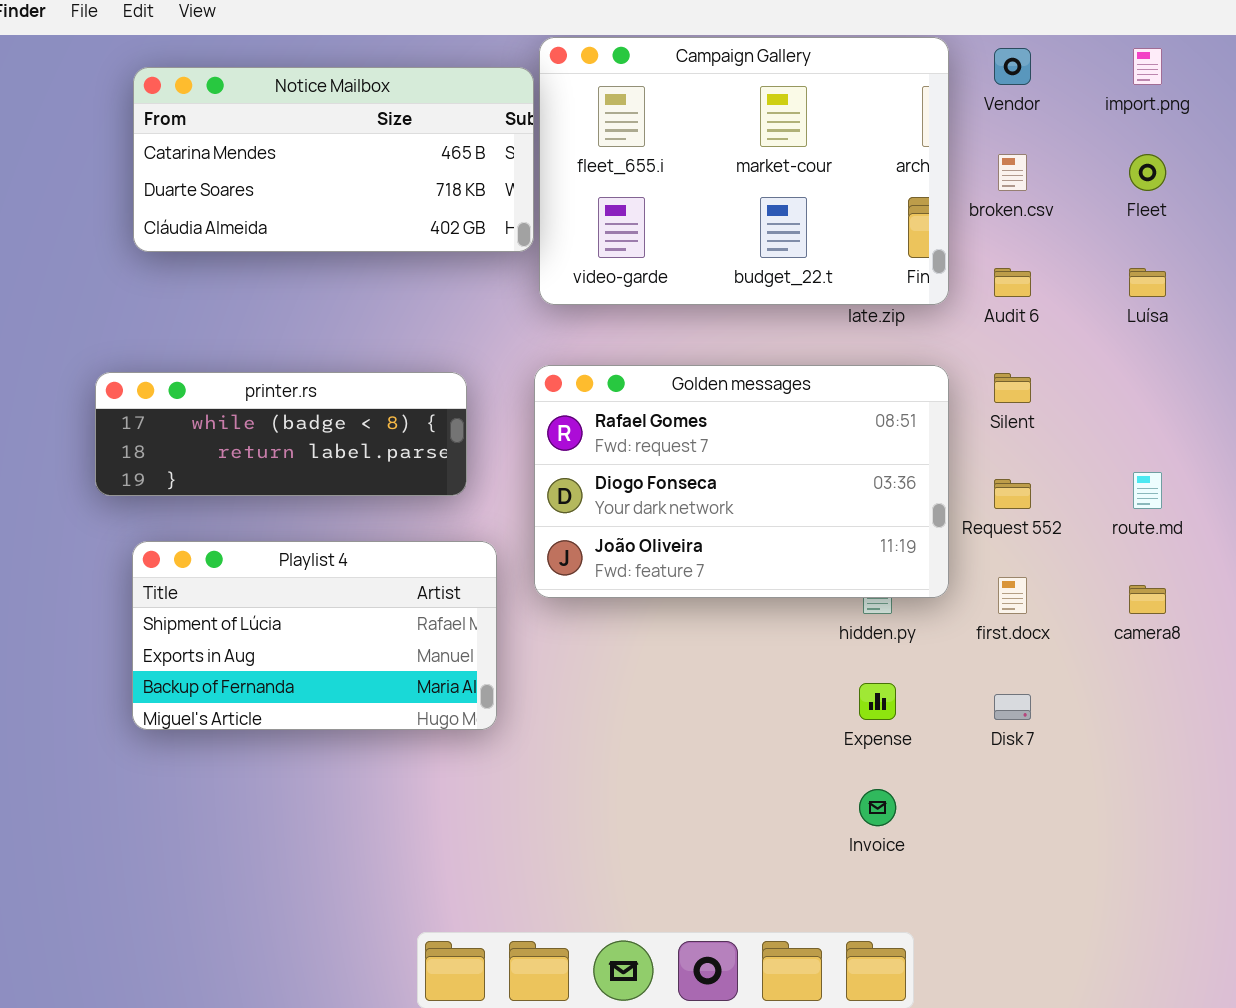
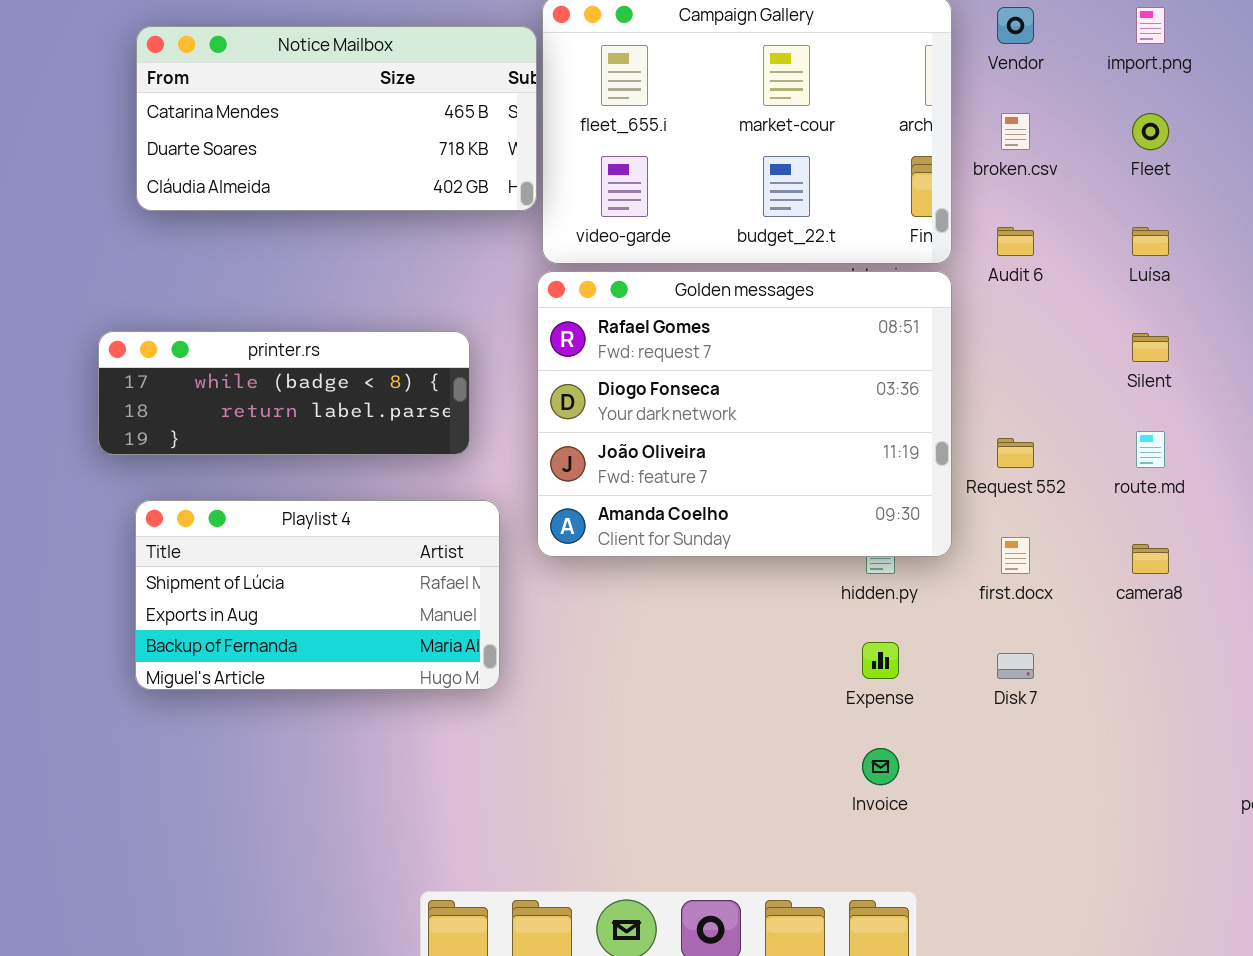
Golden messages: [534,365,949,598] -> [537,271,952,557], resized
Silent: [994,373,1031,403] -> [1132,333,1169,362], moved

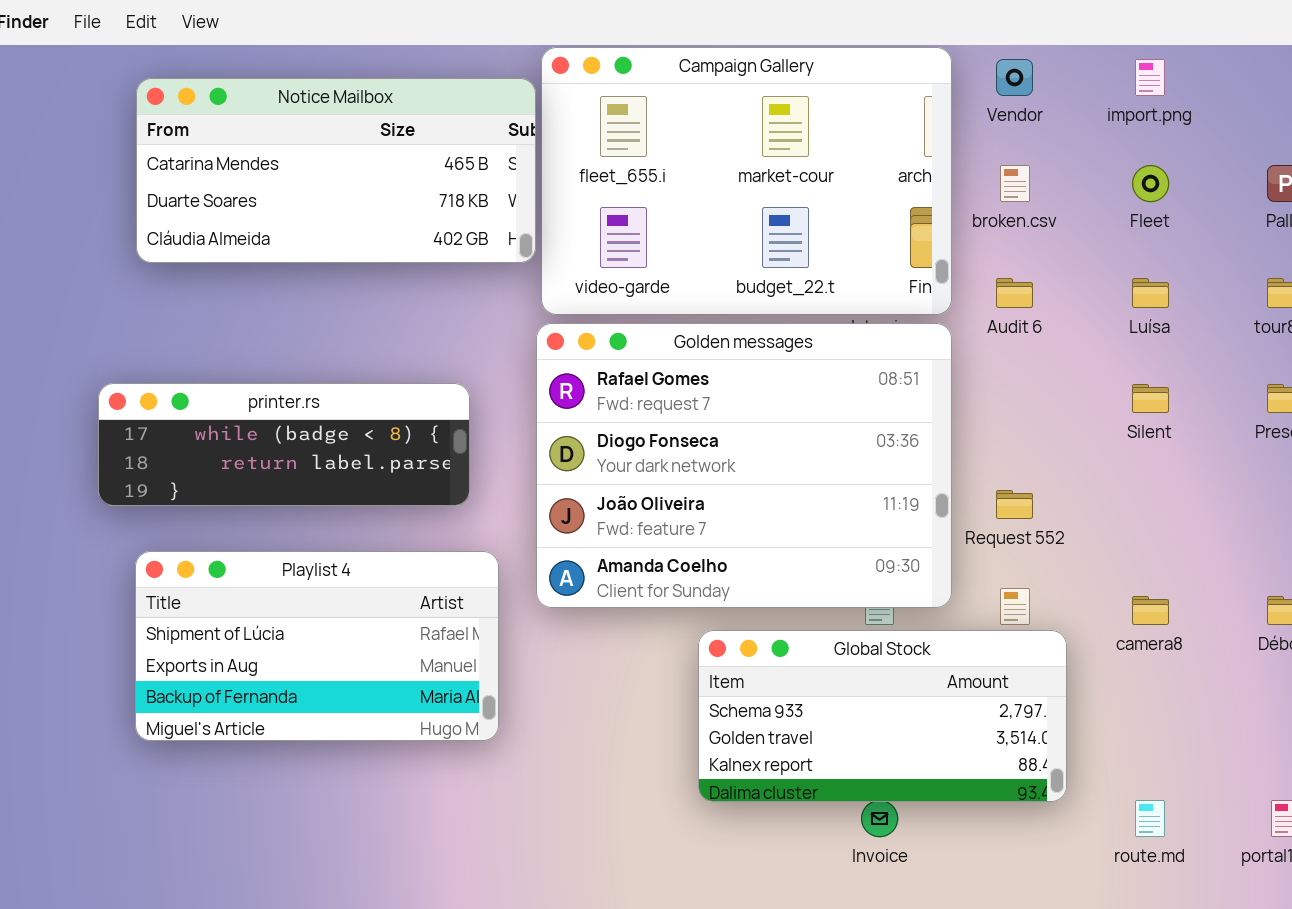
route.md: [1136,431,1165,468] -> [1135,800,1165,837], moved
Global Stock: none -> [698,630,1067,802], opened

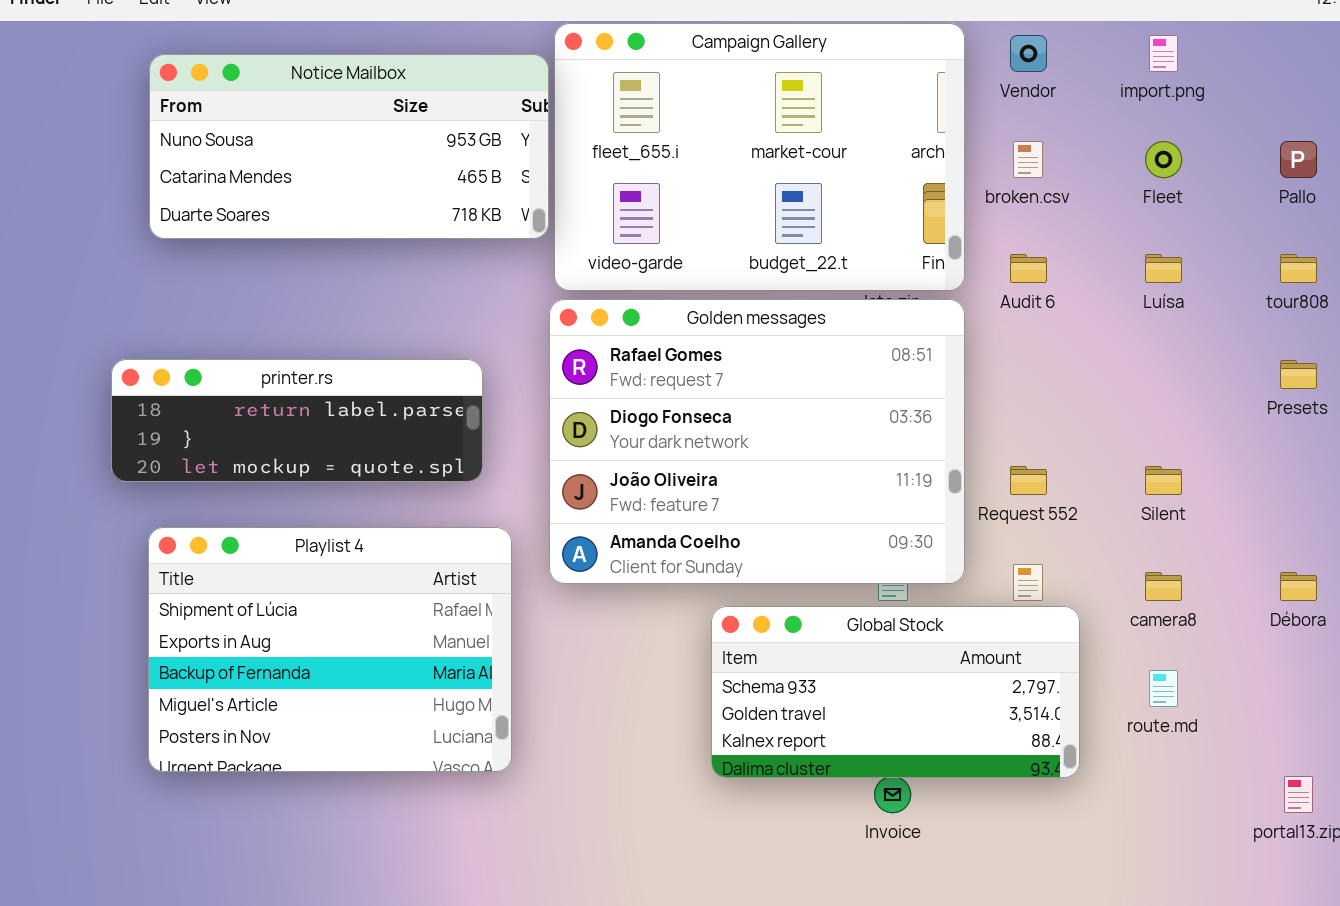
Notice Mailbox: [136,78,536,263] -> [149,54,549,239], scrolled up 1 row
printer.rs: [98,383,470,506] -> [111,359,483,482], scrolled down 1 row
Silent: [1132,384,1169,413] -> [1145,466,1182,495], moved
Playlist 4: [135,551,499,741] -> [148,527,512,772], resized
route.md: [1135,800,1165,837] -> [1149,670,1178,707], moved

